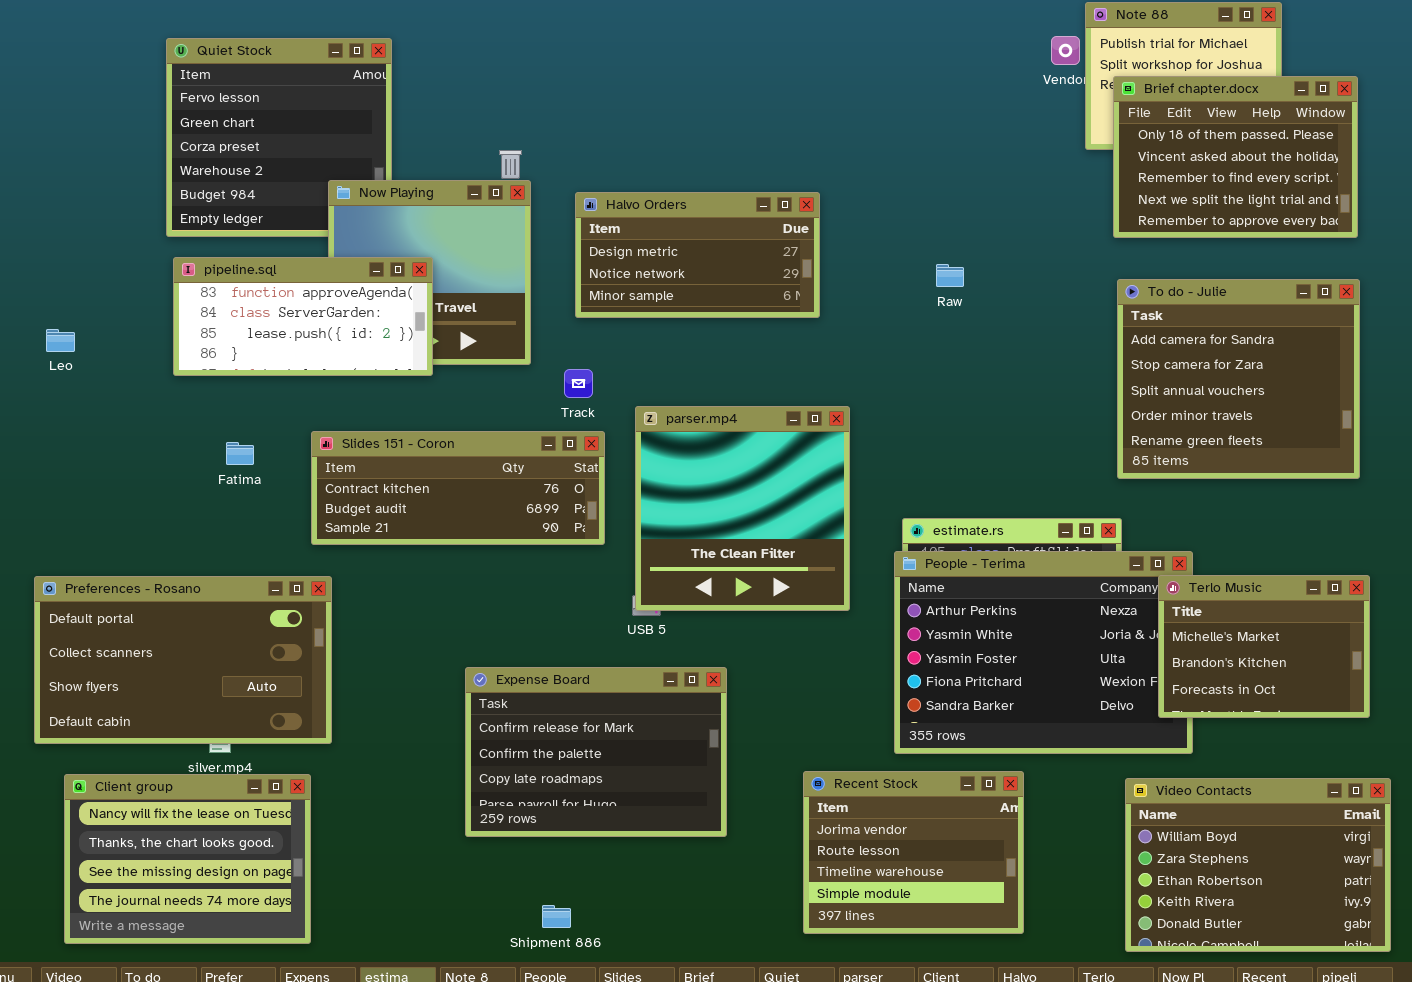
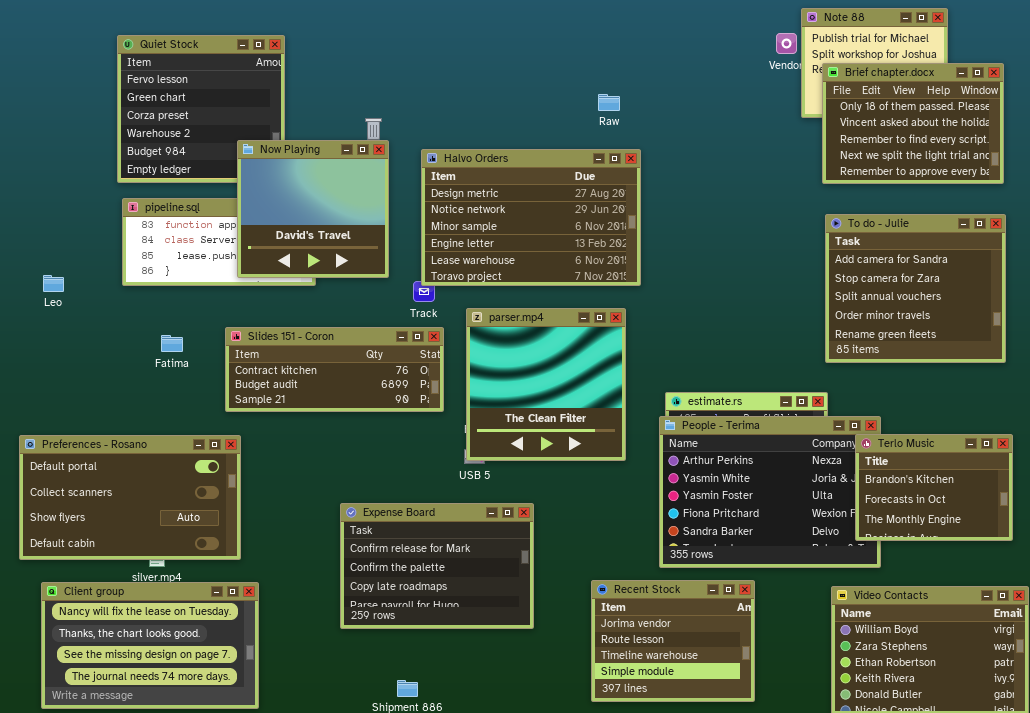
Now Playing: [328,180,531,365] -> [237,140,389,278], raised
Halvo Orders: [575,192,820,318] -> [421,149,641,286], resized
Raw: [936,264,964,287] -> [598,94,620,111], moved
Leo: [46,329,75,352] -> [43,275,64,292], moved
Terlo Music: [1158,575,1370,718] -> [855,434,1013,541], scrolled down 1 row
Client group: [64,774,311,944] -> [41,582,259,709], resized

